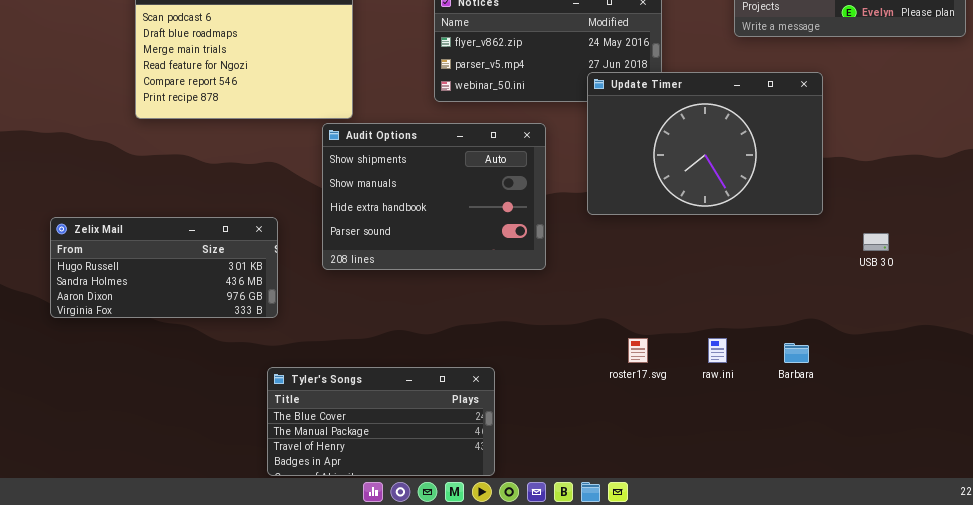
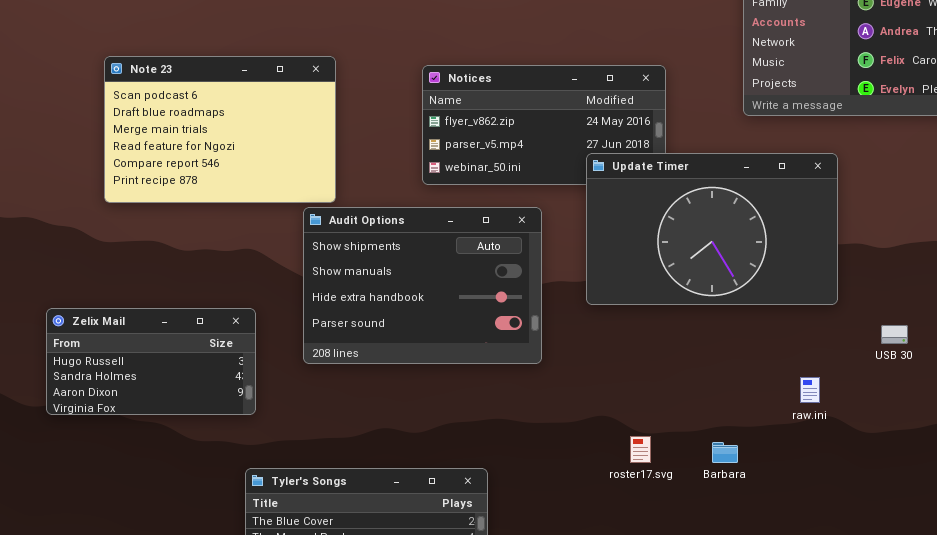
Zelix Mail: [50,217,278,318] -> [46,308,256,415], resized
raw.ini: [708,338,727,363] -> [800,377,820,403], moved
Barbara: [784,343,809,363] -> [712,442,738,463], moved

